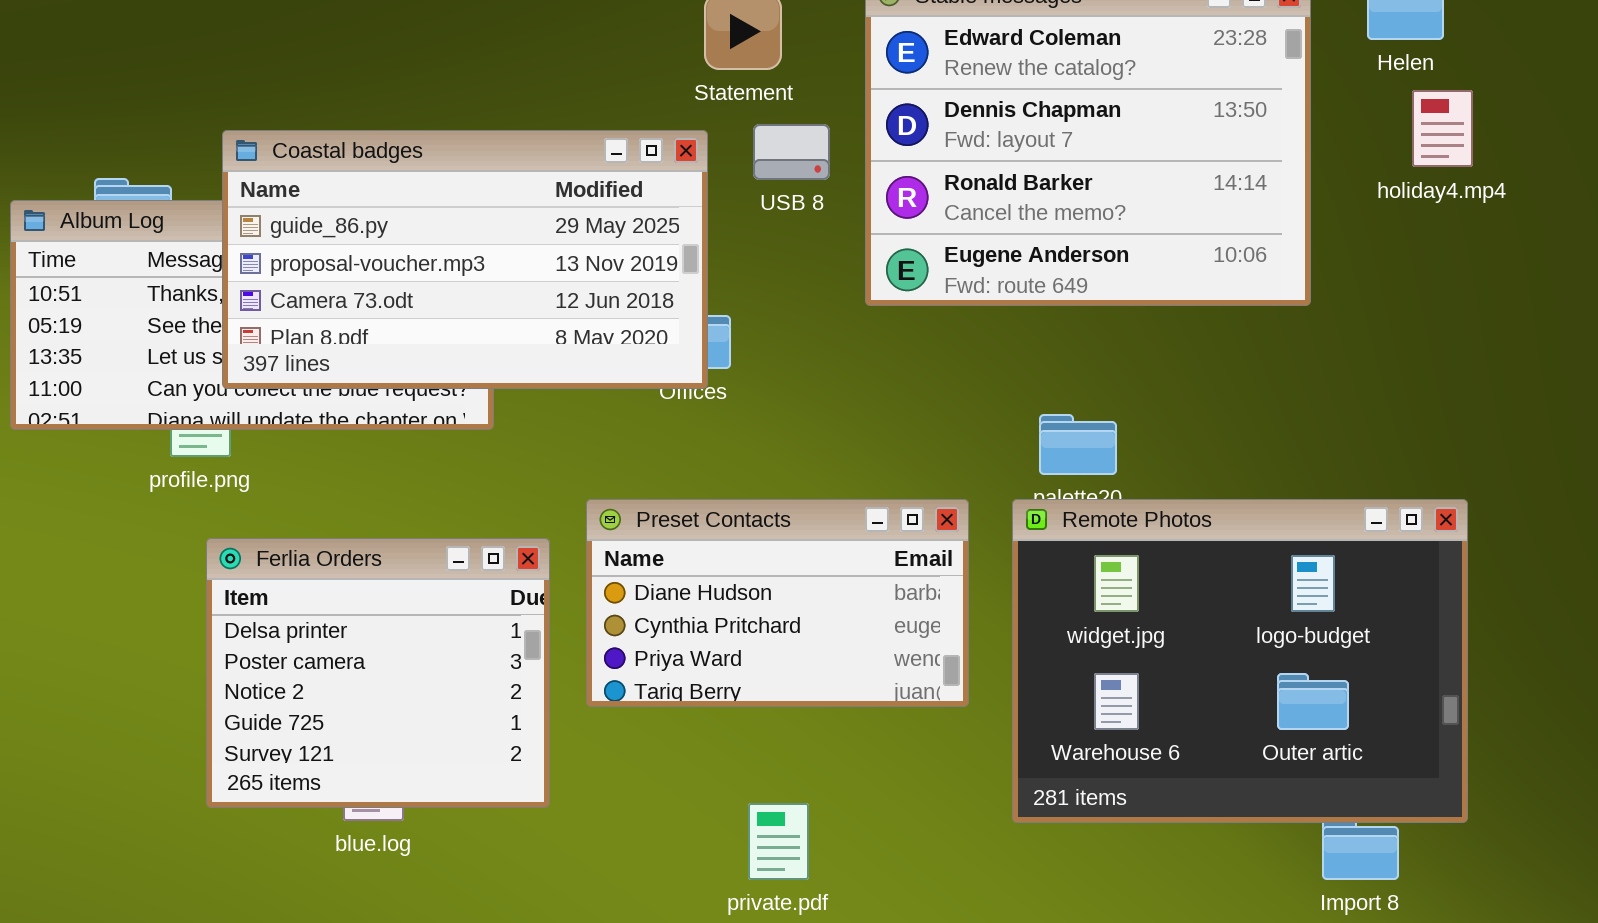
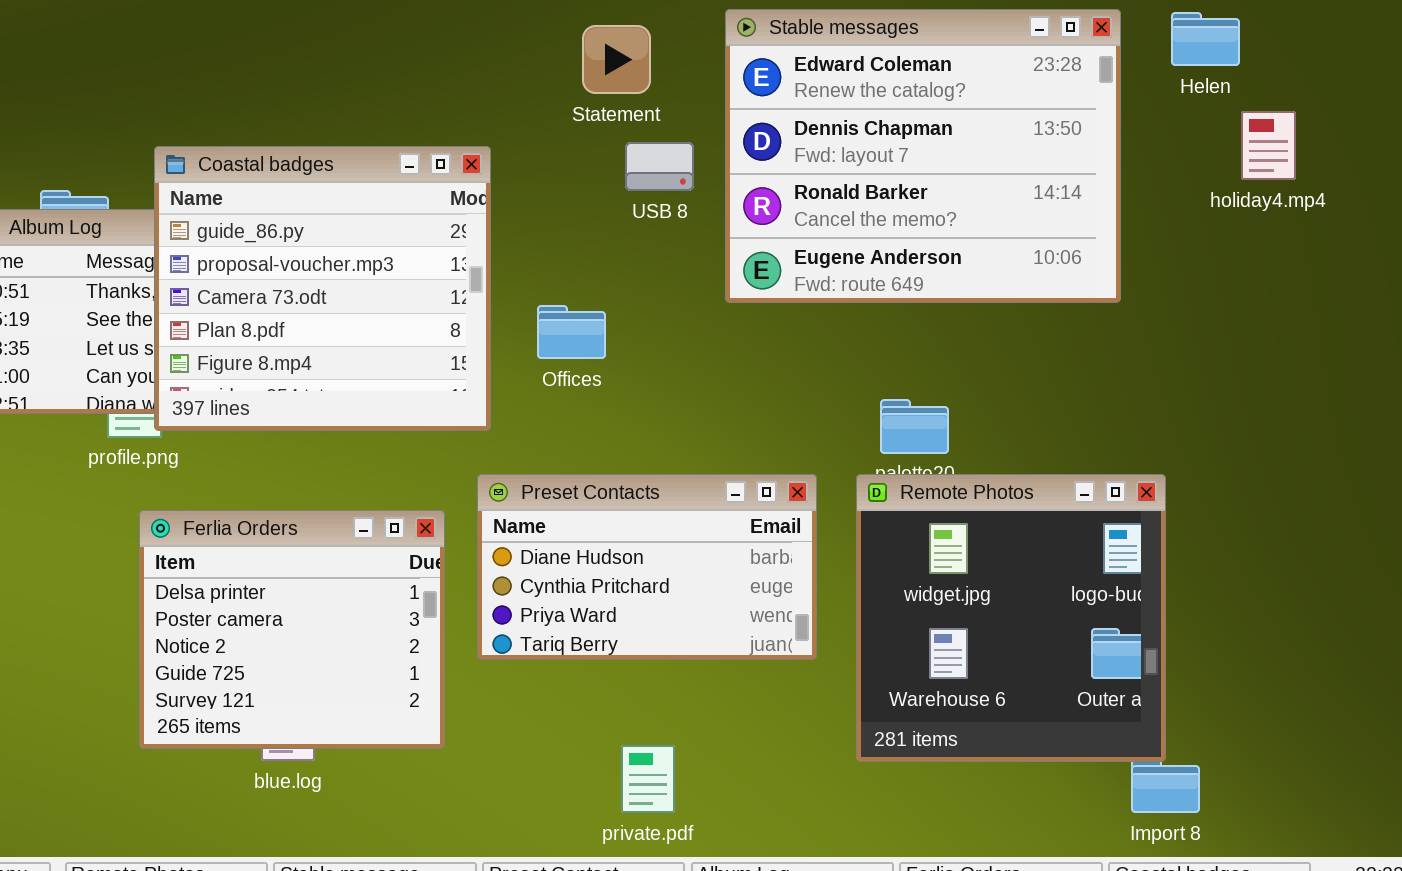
holiday4.mp4: [1412,90,1473,167] -> [1241,111,1296,180], moved
Coastal badges: [222,130,708,389] -> [154,146,491,431], resized
Remote Photos: [1012,499,1468,823] -> [856,474,1166,762], resized

